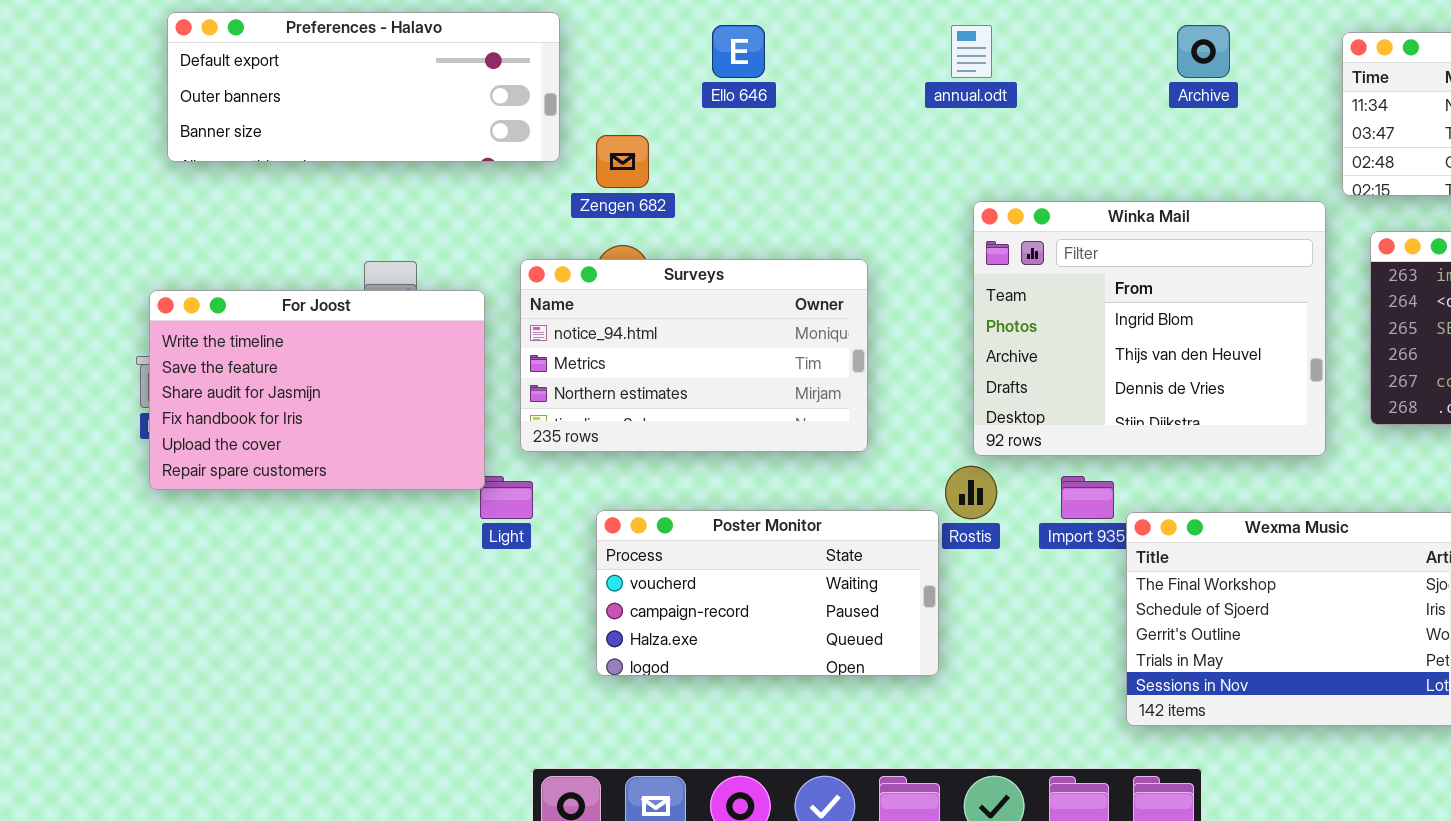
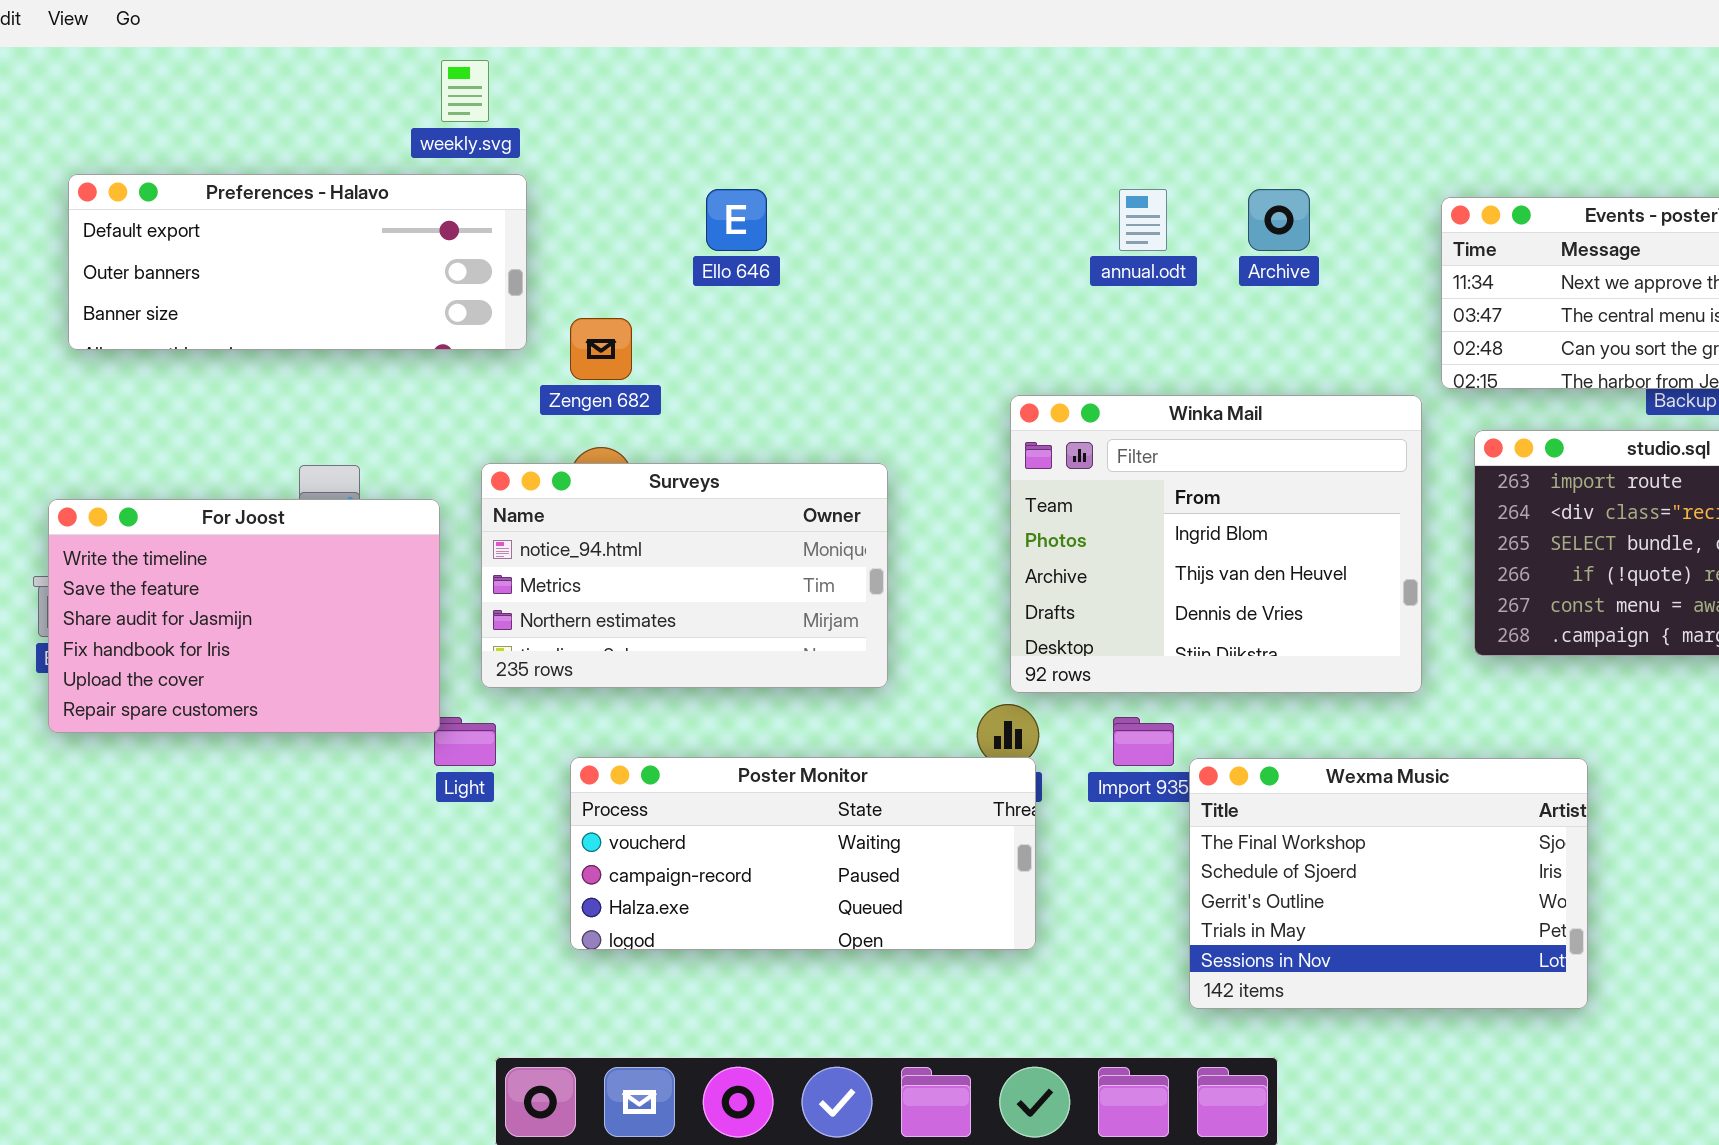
annual.odt: [951,25,992,78] -> [1119,189,1167,251], moved
Poster Monitor: [596,510,939,676] -> [570,757,1036,950], resized

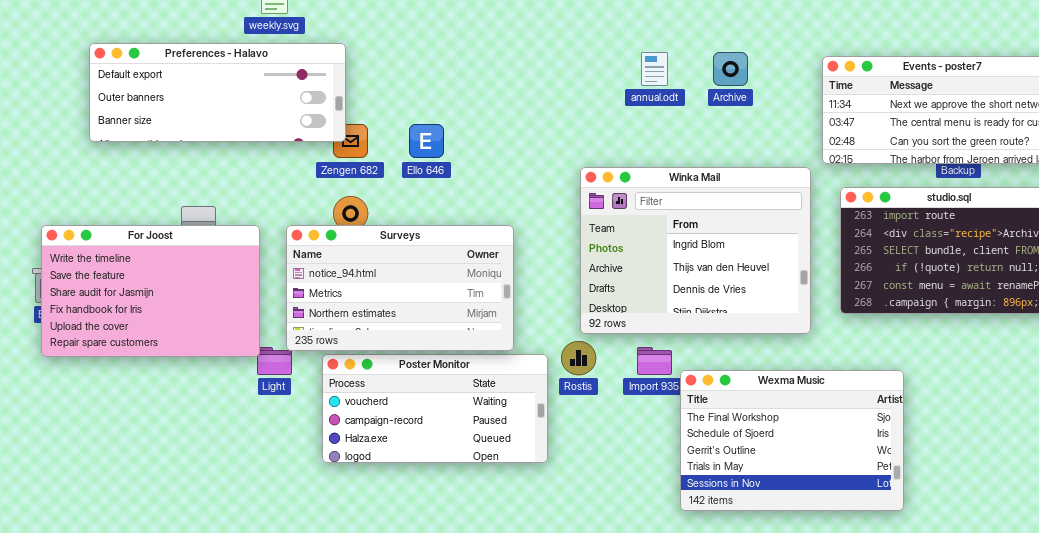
Preferences - Halavo: [68,174,527,350] -> [89,43,346,142], moved
Ello 646: [706,189,767,251] -> [409,124,444,158], moved
Surveys: [481,463,888,688] -> [286,225,514,351], moved
Poster Monitor: [570,757,1036,950] -> [322,354,548,463], moved, resized

